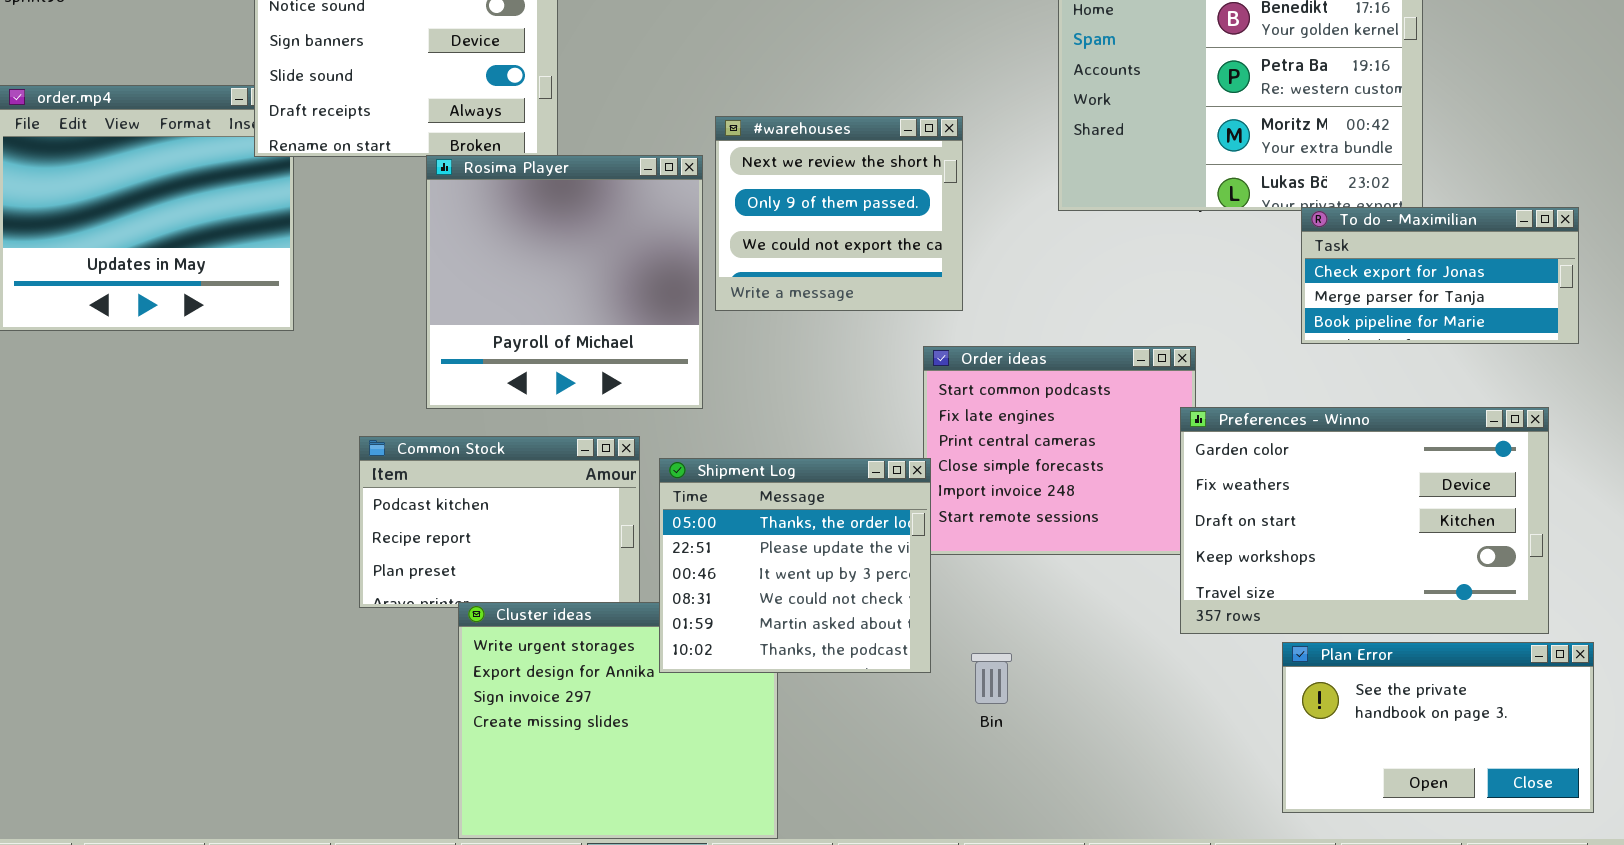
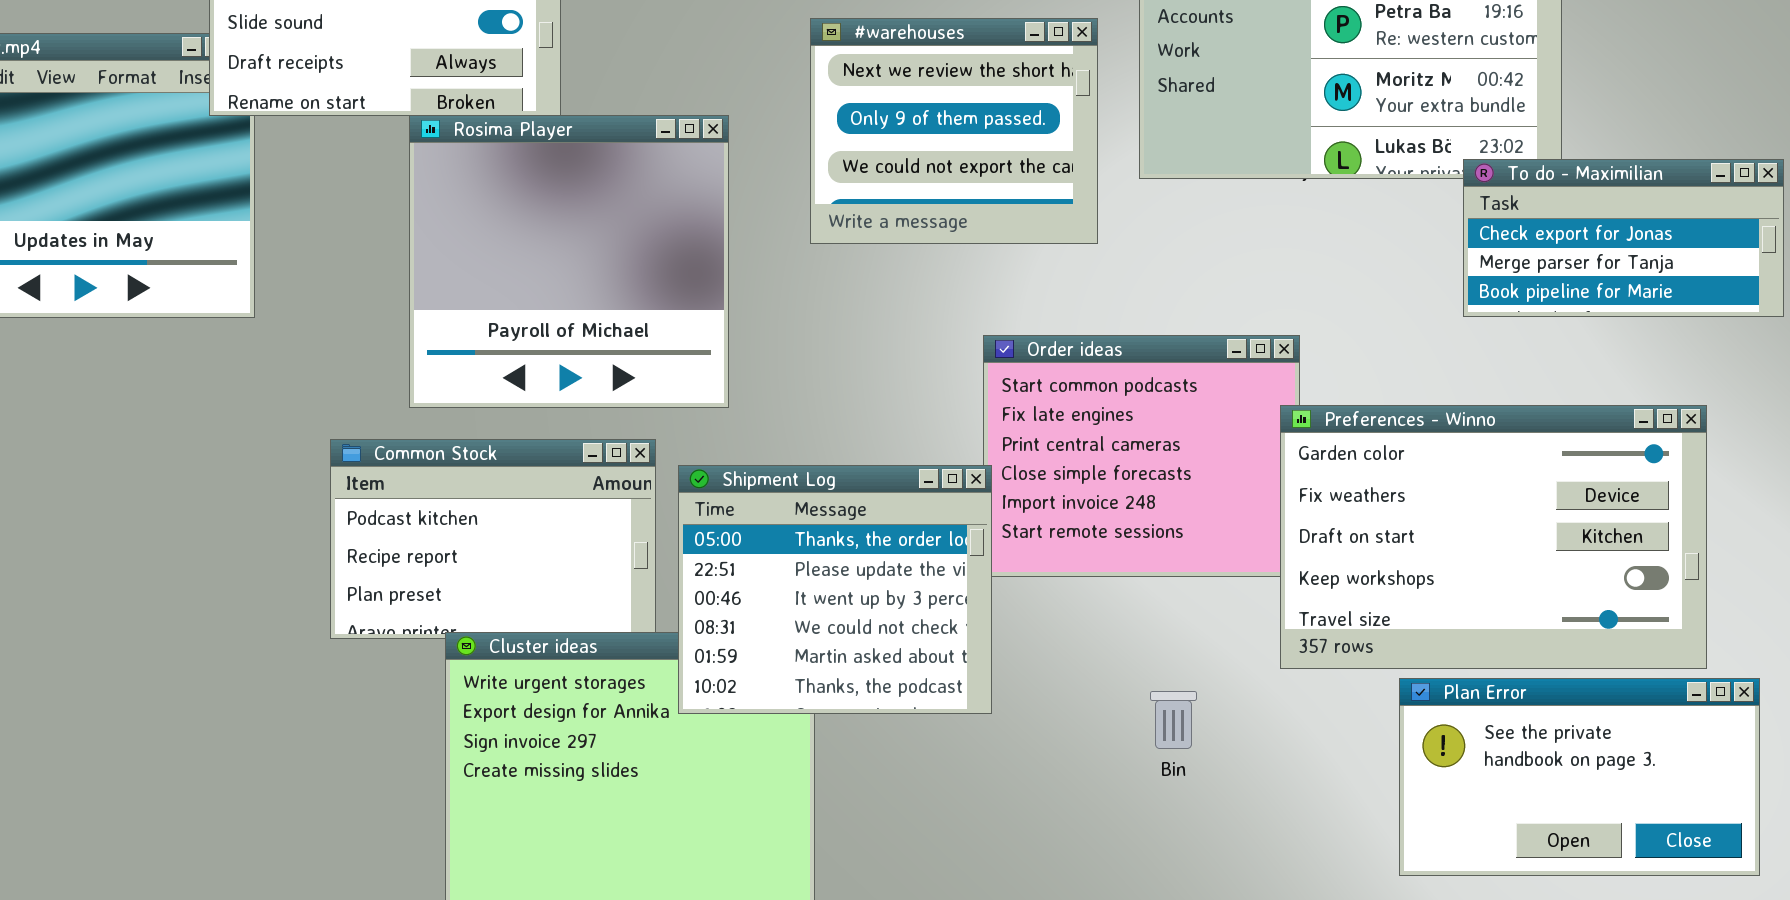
#warehouses: [715,116,963,311] -> [810,18,1098,244], moved
To do - Maximilian: [1301,207,1579,344] -> [1463,159,1784,317], moved
Bin: [971,653,1012,704] -> [1150,691,1197,749], moved

